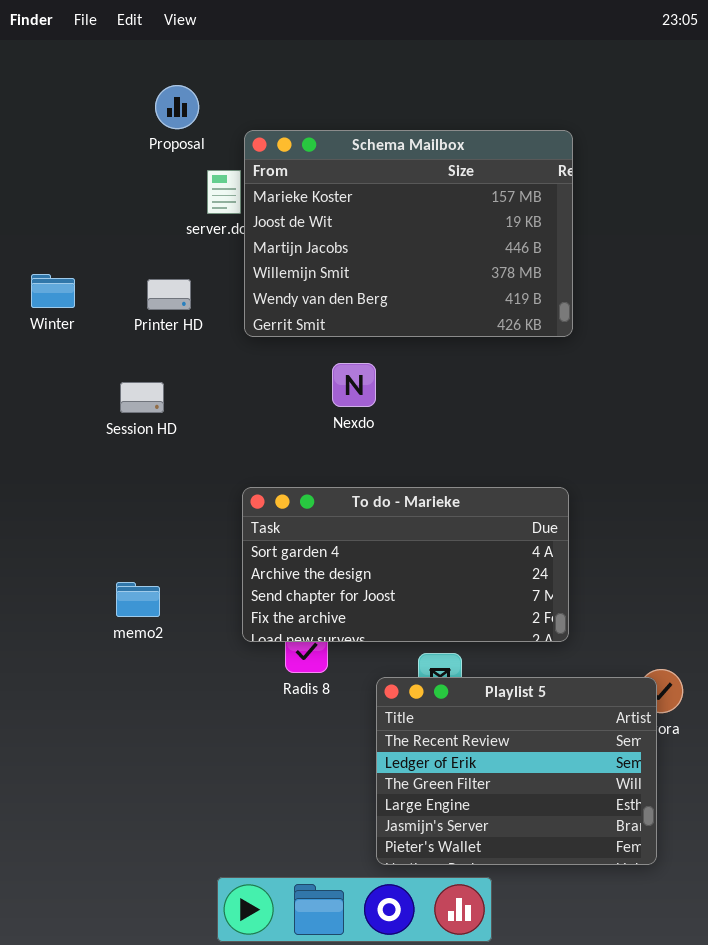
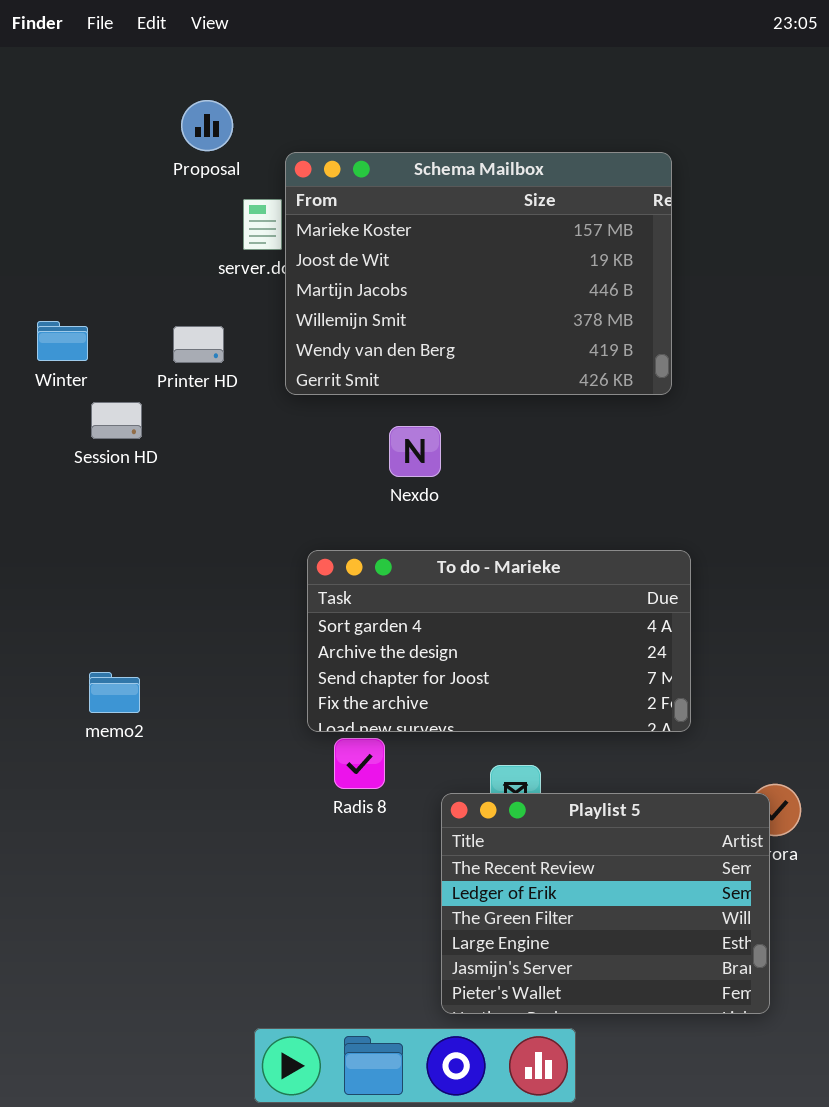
Session HD: [120,382,164,413] -> [91,402,142,439], moved
To do - Marieke: [242,487,569,642] -> [307,550,691,732], moved
memo2: [116,582,160,617] -> [89,672,140,713], moved

